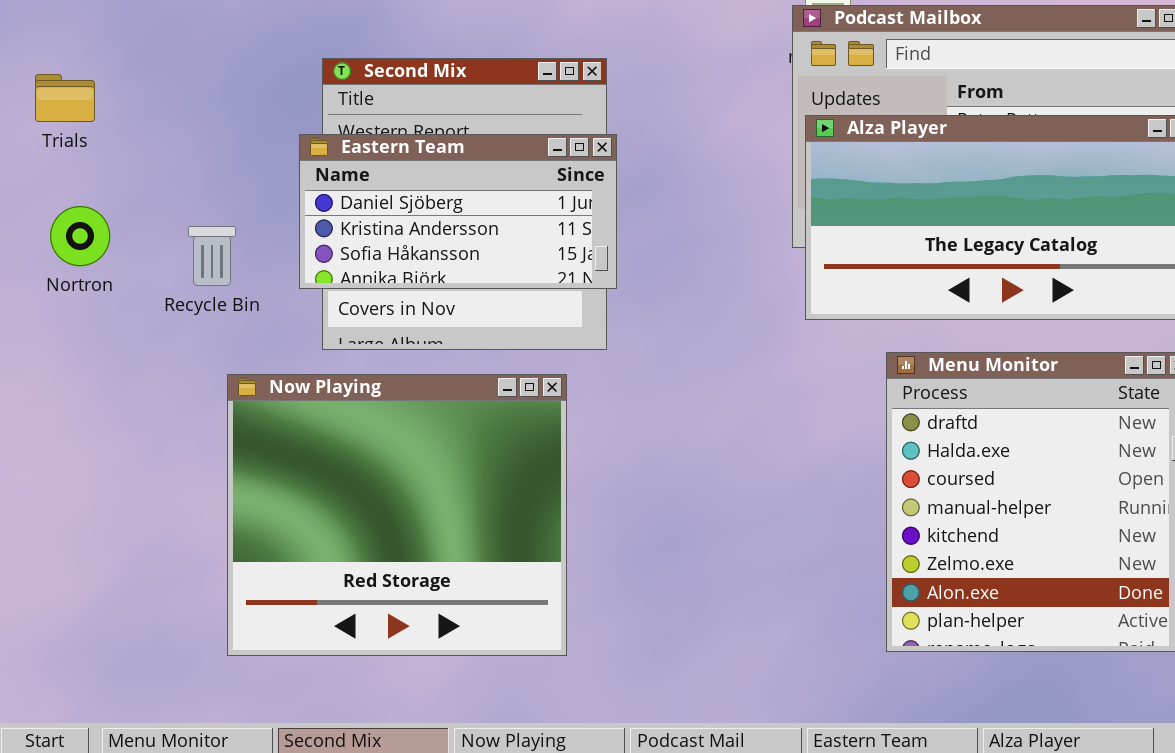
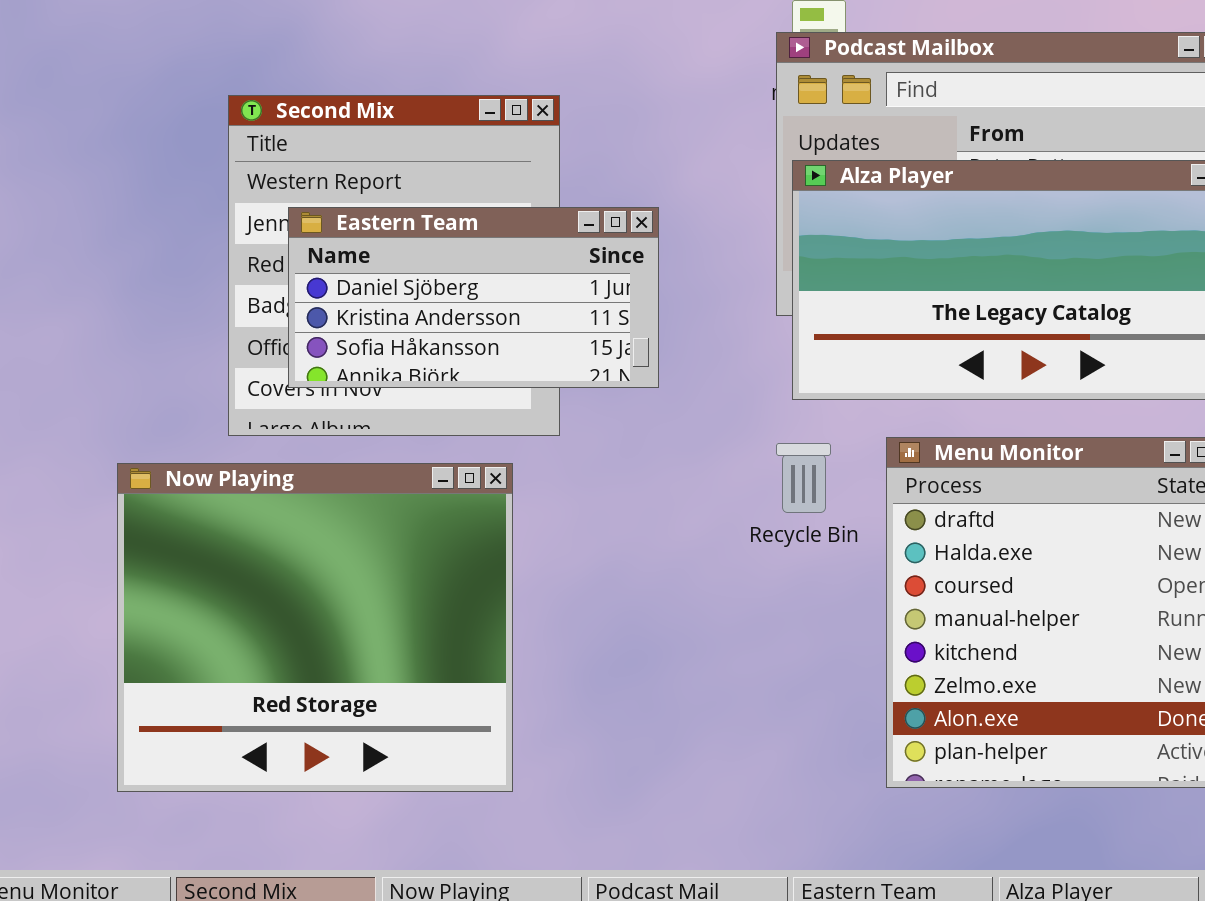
Eastern Team: [299,134,617,289] -> [288,207,659,388], moved
Recycle Bin: [188,226,236,286] -> [776,443,831,513], moved

